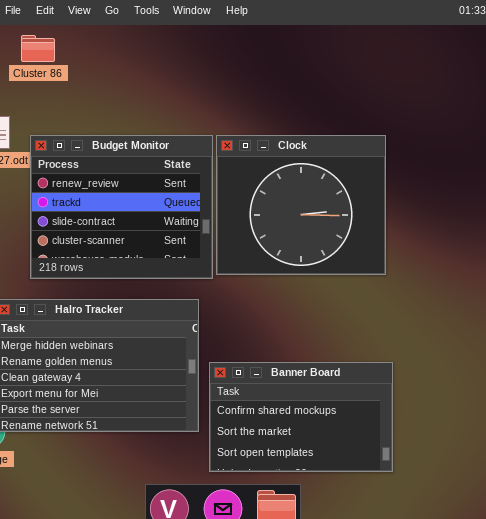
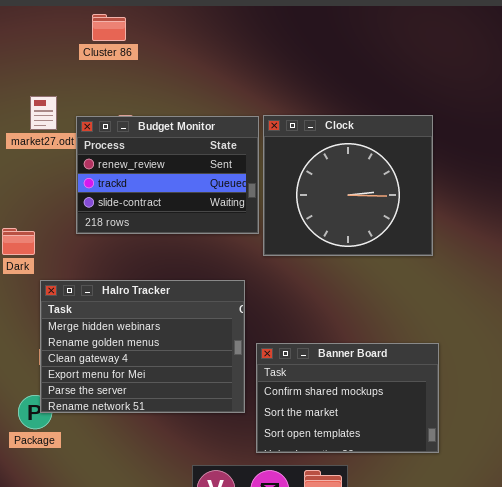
Cluster 86: [21,35,55,62] -> [92,14,126,41], moved
Budget Monitor: [30,135,213,279] -> [76,116,259,234], resized

